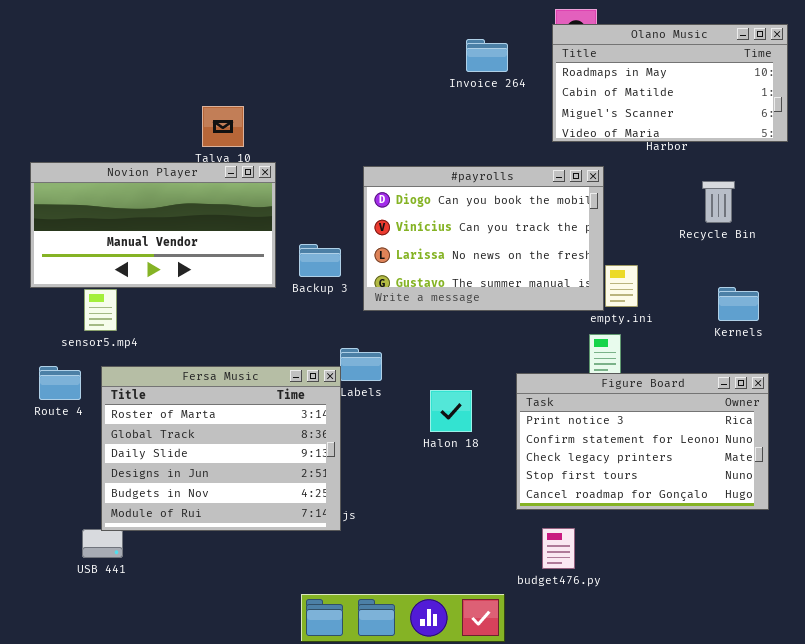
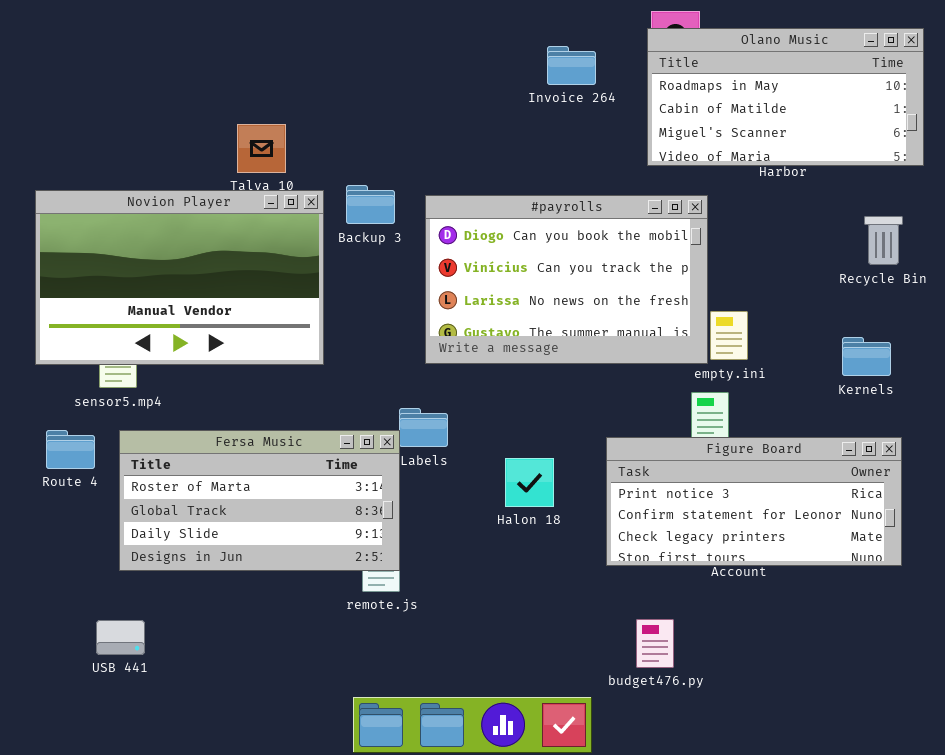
Novion Player: [30,162,276,288] -> [35,190,324,365], resized
Recycle Bin: [702,181,735,223] -> [864,216,903,265], moved
Backup 3: [299,244,341,277] -> [346,185,395,224], moved
Fersa Music: [101,366,341,531] -> [119,430,400,571], resized
Figure Board: [516,373,769,510] -> [606,437,902,566], resized

